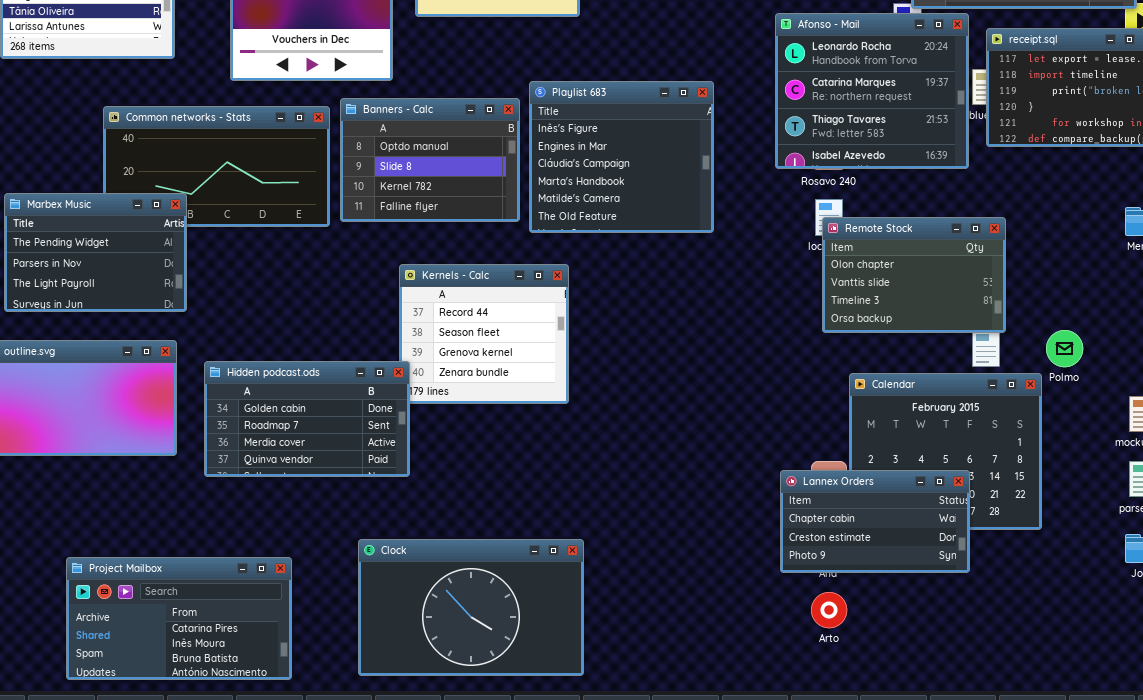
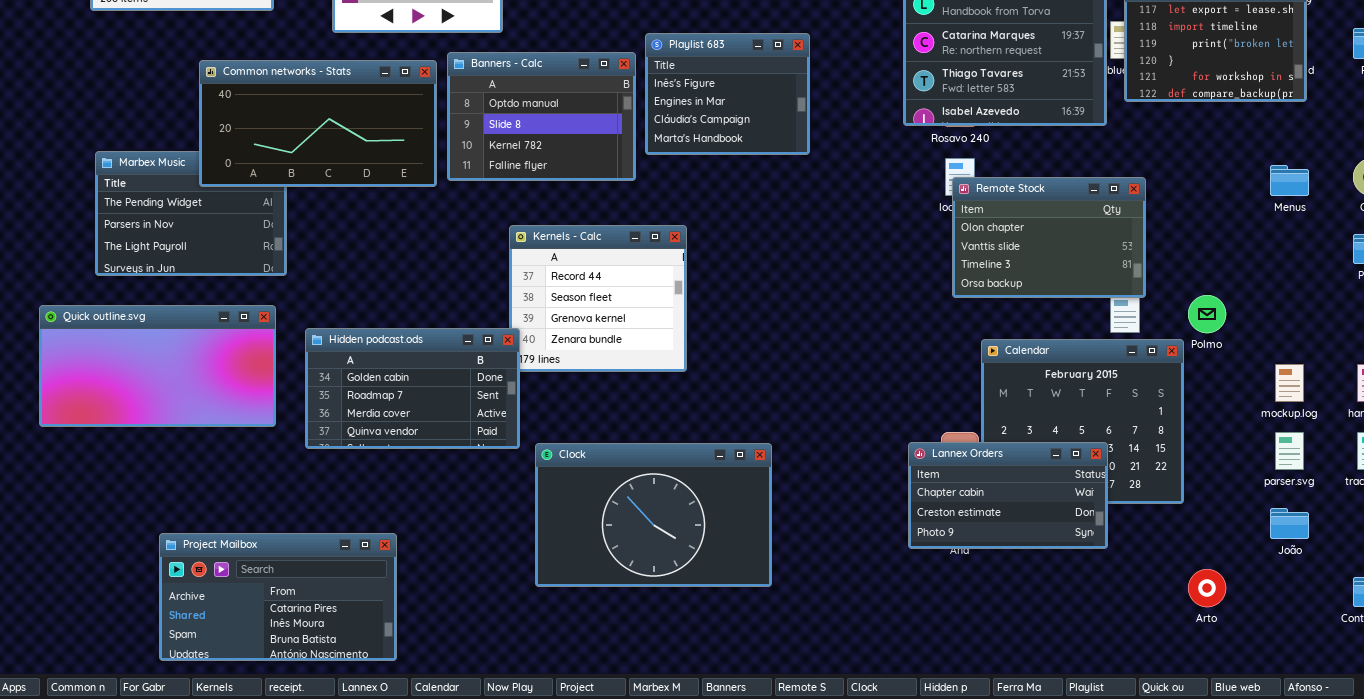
Playlist 683: [529,81,714,233] -> [645,33,810,155], resized
Common networks - Stats: [103,106,330,227] -> [199,60,437,187], raised
Clock: [358,539,584,676] -> [535,443,772,587], moved
Arto: [811,592,847,628] -> [1188,569,1226,607], moved

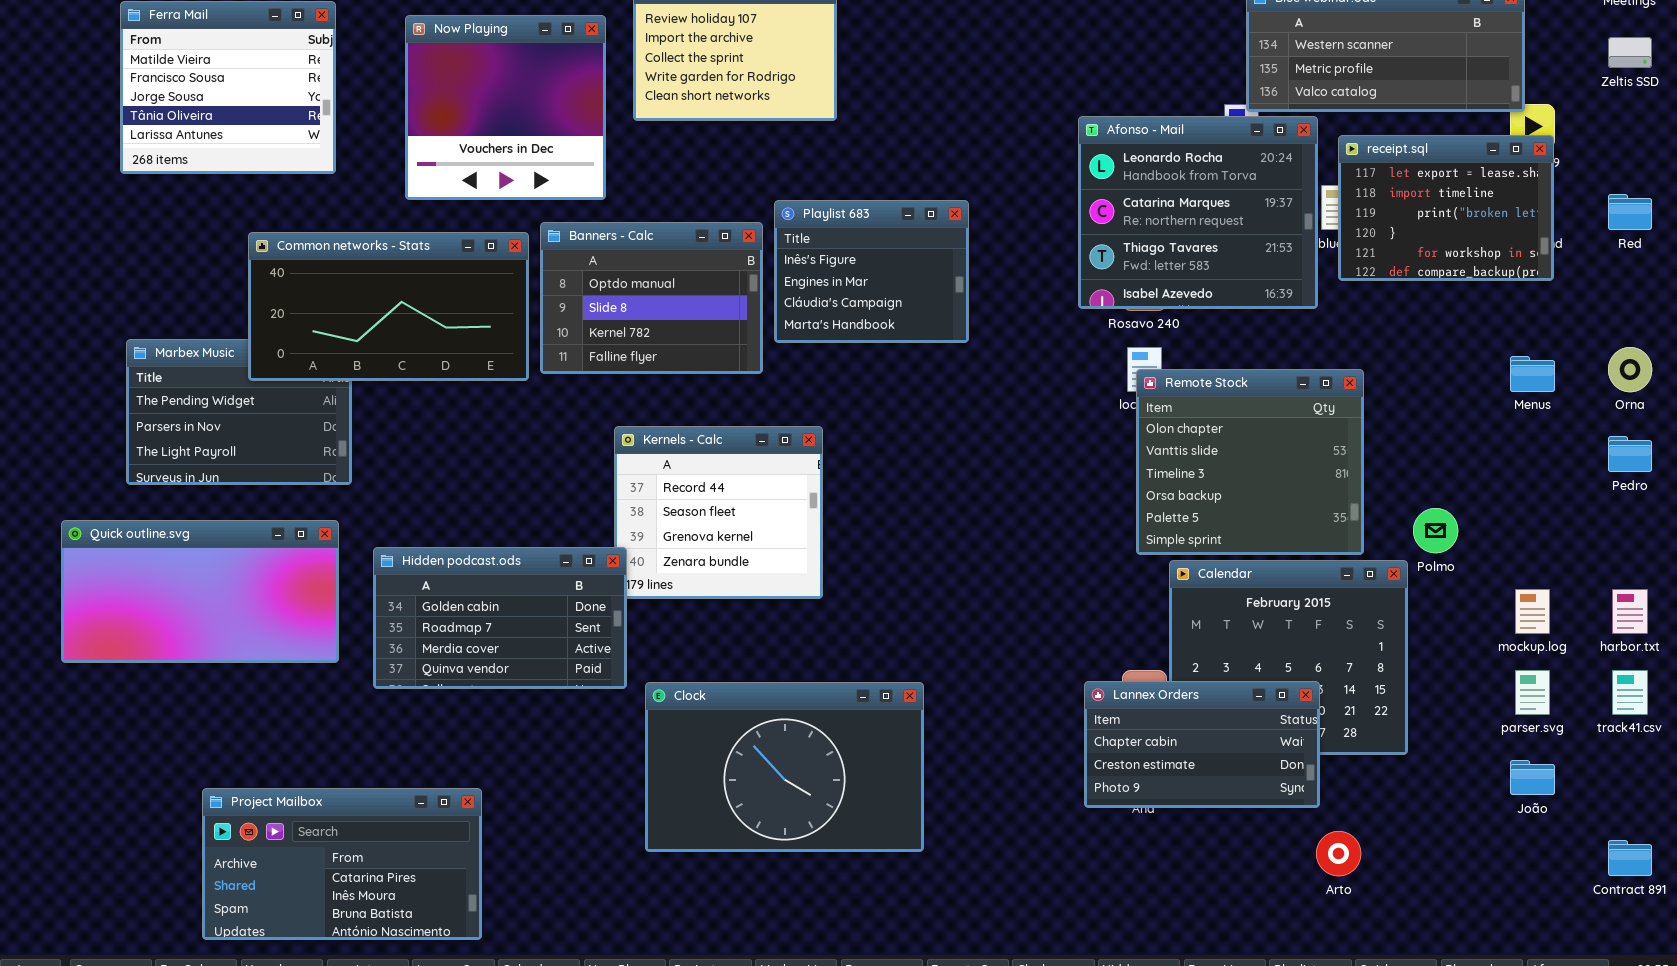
Remote Stock: [952,177,1146,298] -> [1136,369,1364,555], resized
Arto: [1188,569,1226,607] -> [1316,831,1361,876], moved

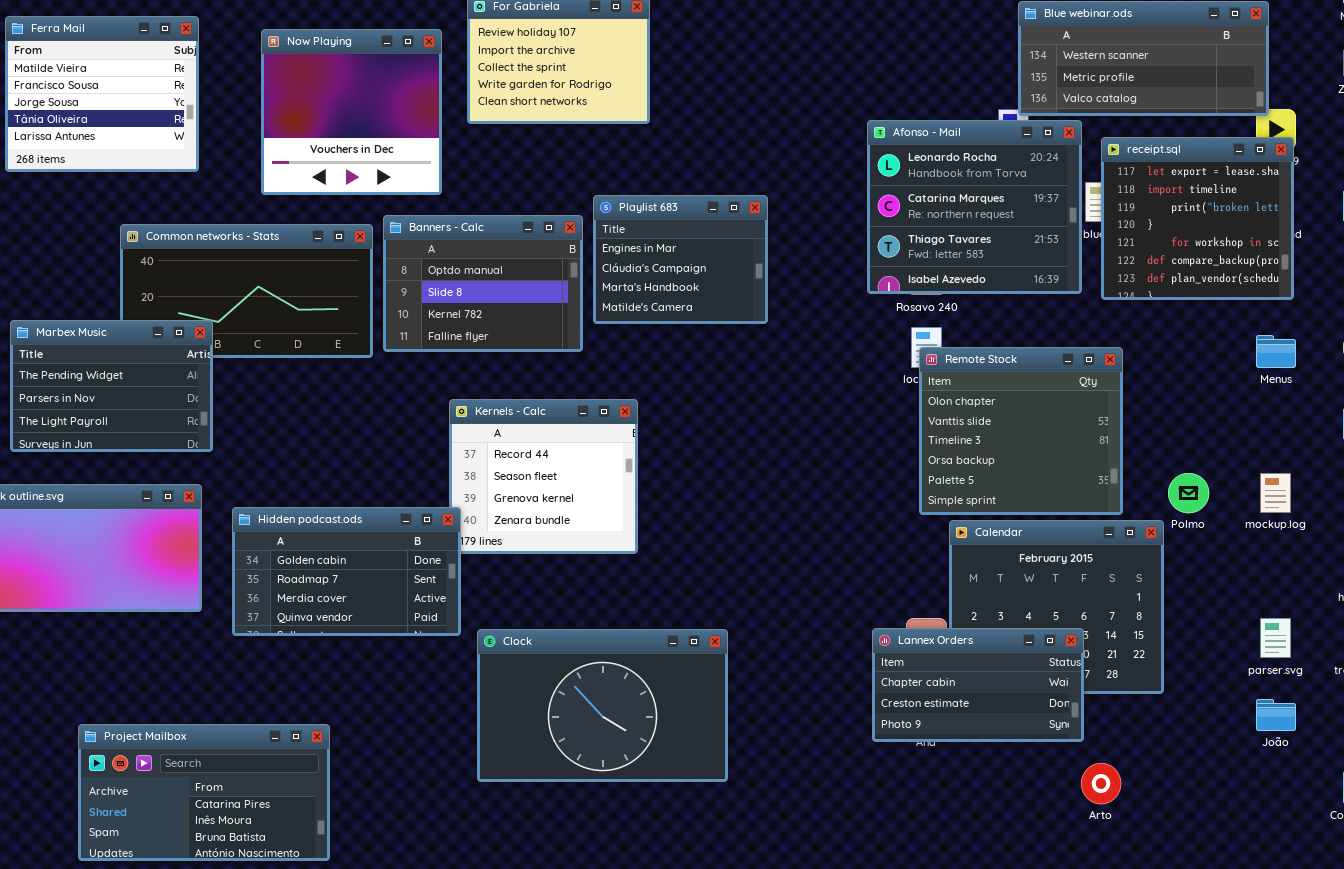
receipt.sql: [1338,135,1554,281] -> [1101,137,1294,300], resized
Playlist 683: [774,200,969,343] -> [593,195,768,324], scrolled down 1 row
Marbex Music: [126,339,352,485] -> [10,320,213,452], raised
mockup.log: [1515,589,1550,634] -> [1260,473,1291,513], moved

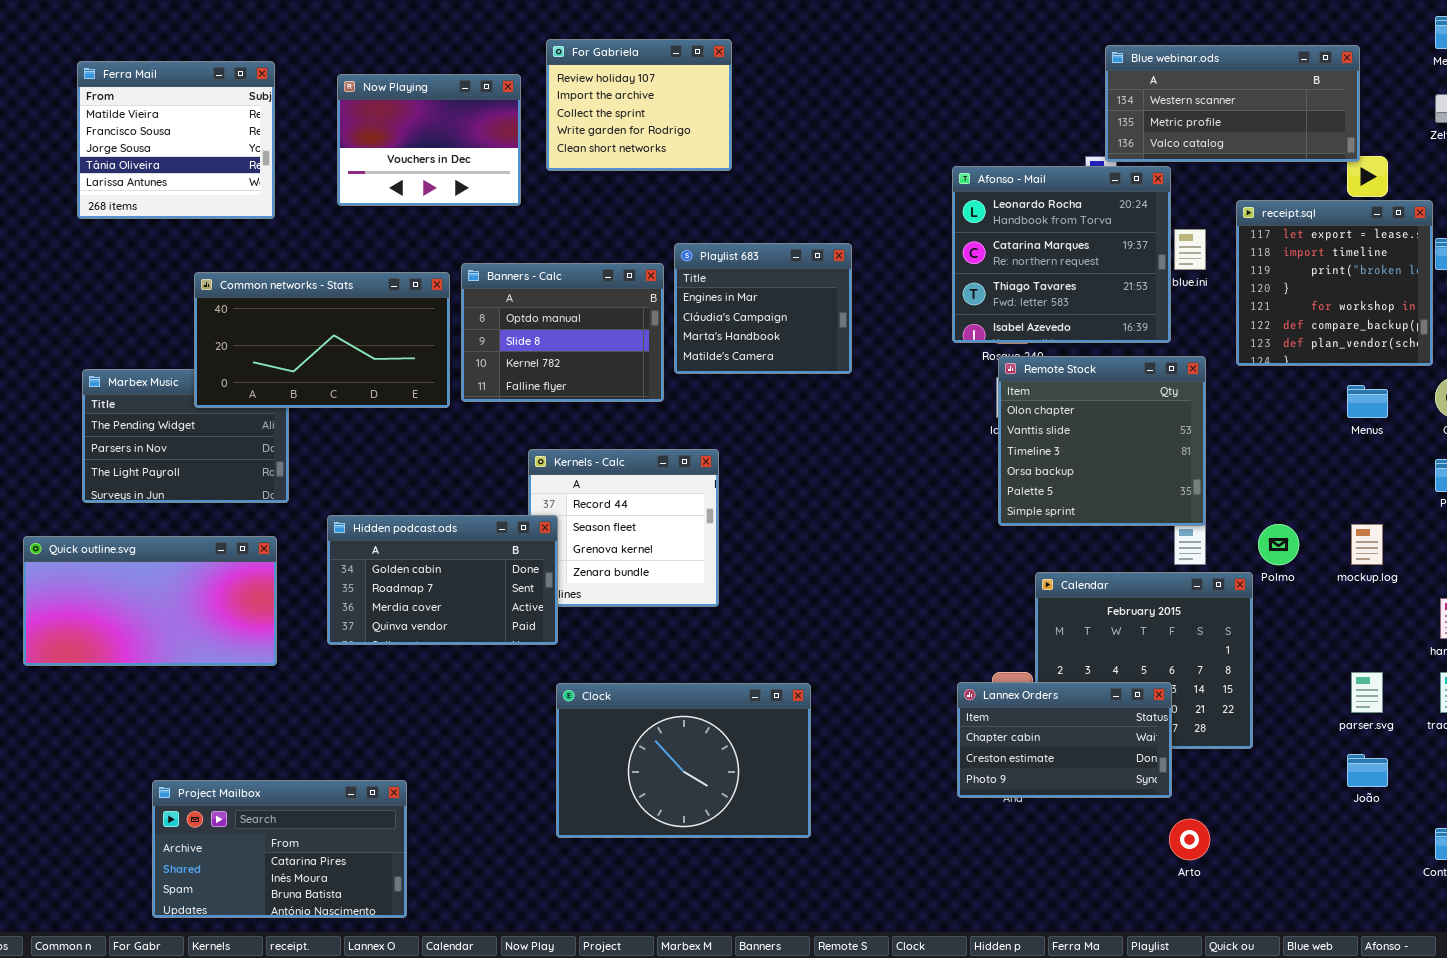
Now Playing: [261,29,442,195] -> [337,74,521,206], resized
receipt.sql: [1101,137,1294,300] -> [1236,200,1433,366], moved
Common networks - Stats: [120,224,373,358] -> [194,272,450,408], raised
Remote Stock: [919,347,1123,515] -> [998,356,1206,526], moved
Hidden podcast.ods: [232,507,461,636] -> [327,515,558,645], moved

